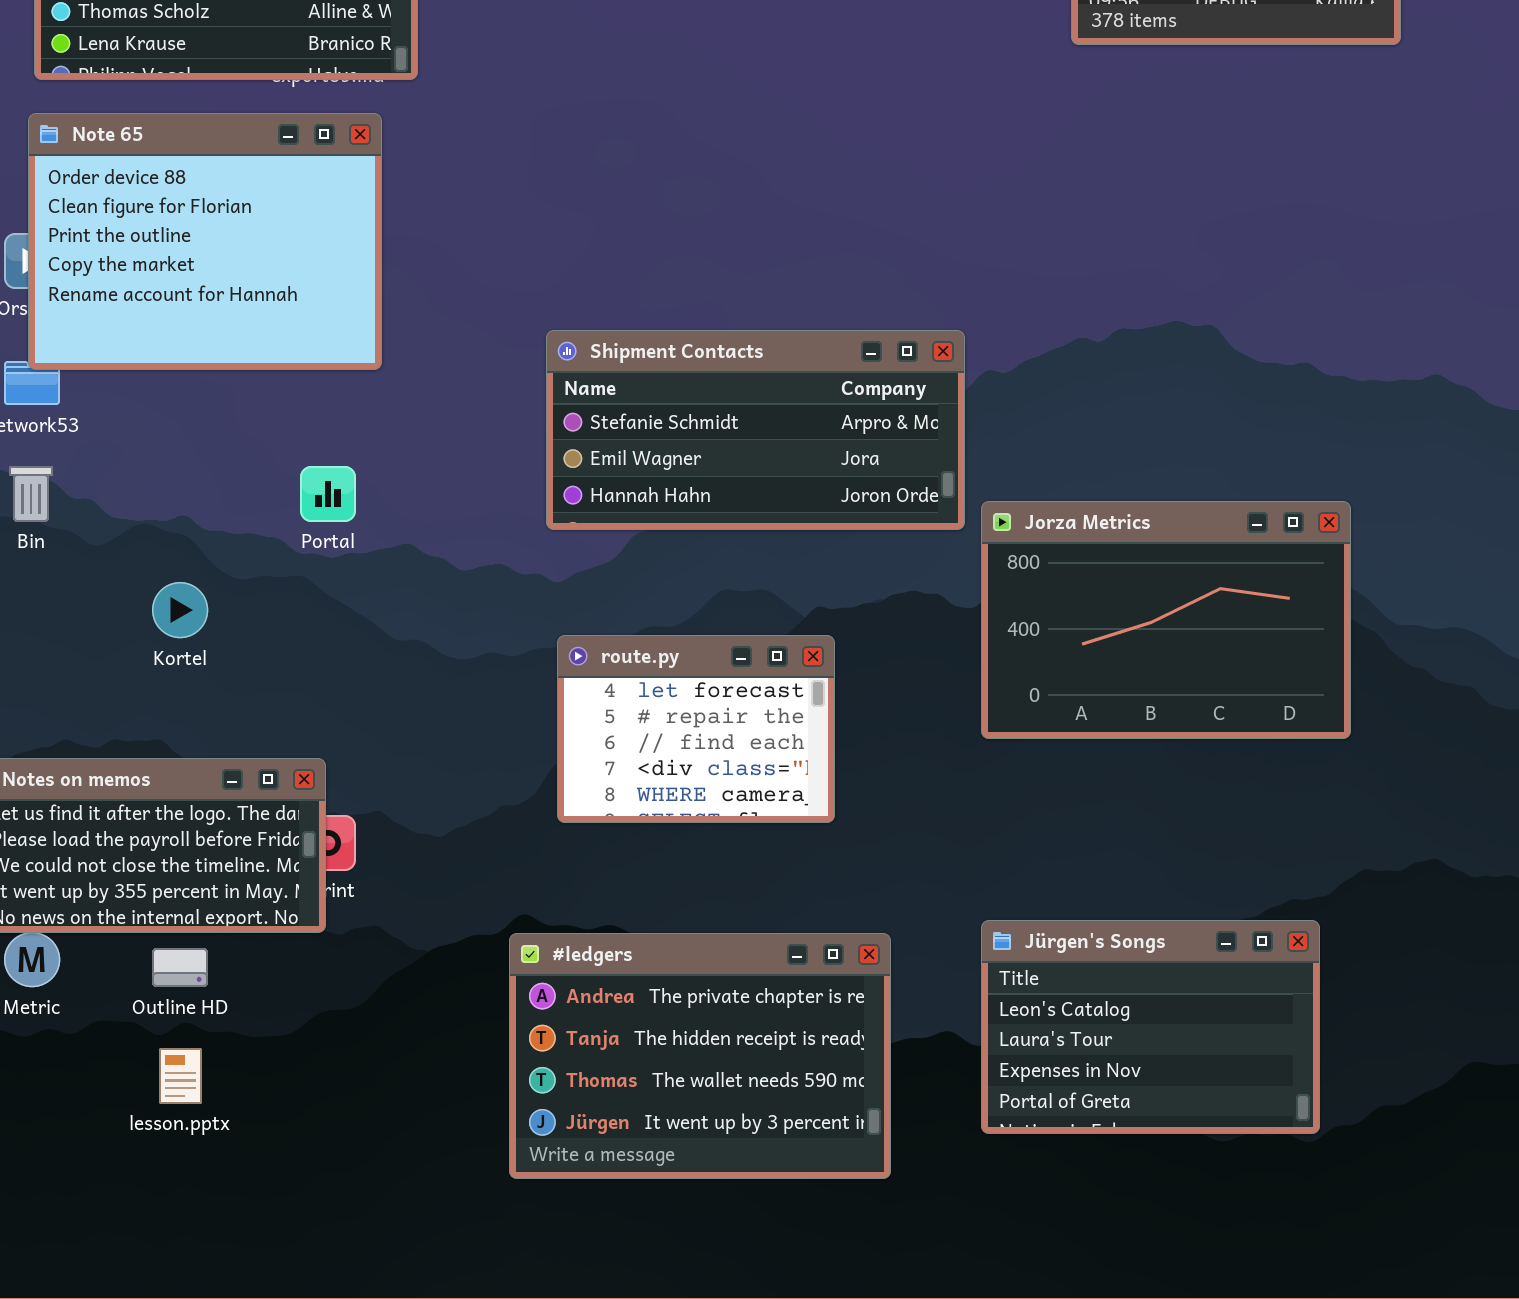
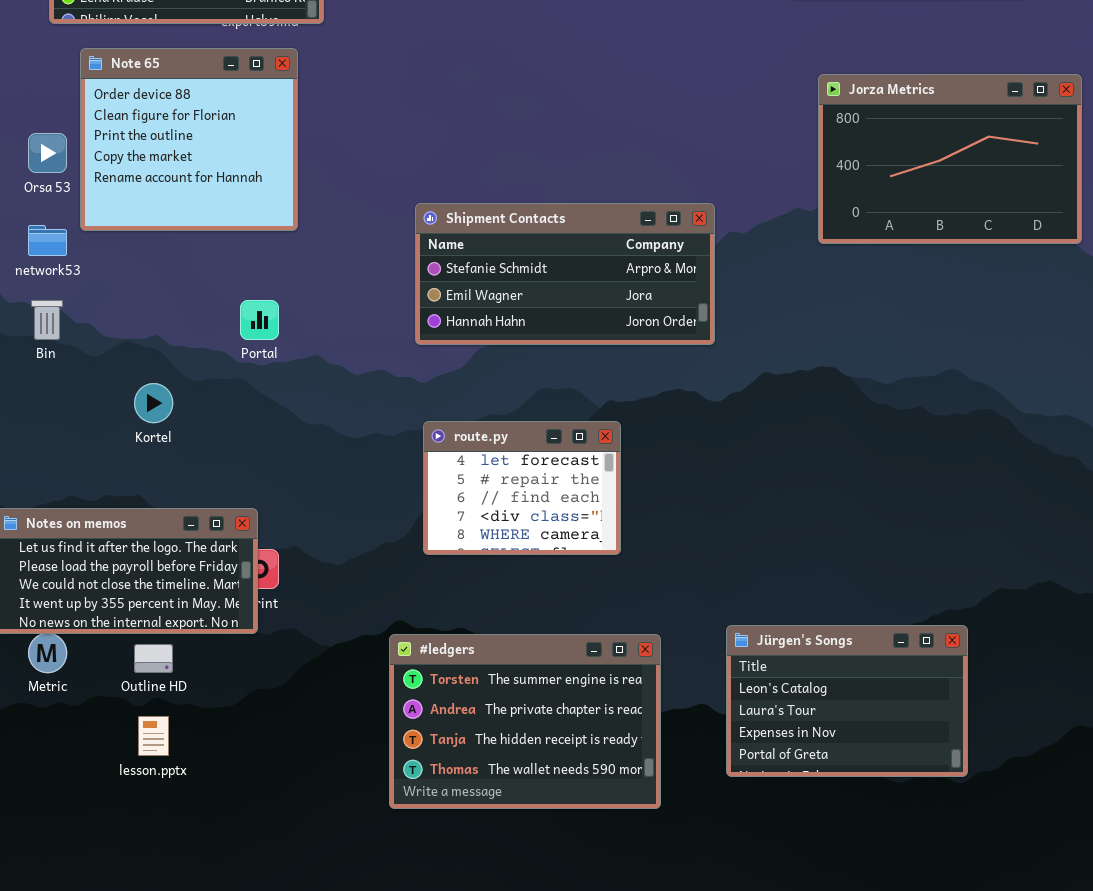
Note 65: [28,113,382,370] -> [80,48,298,231], resized
Jorza Metrics: [981,501,1351,739] -> [818,74,1082,244], moved
#ledgers: [509,933,891,1179] -> [389,634,661,809], scrolled up 1 row

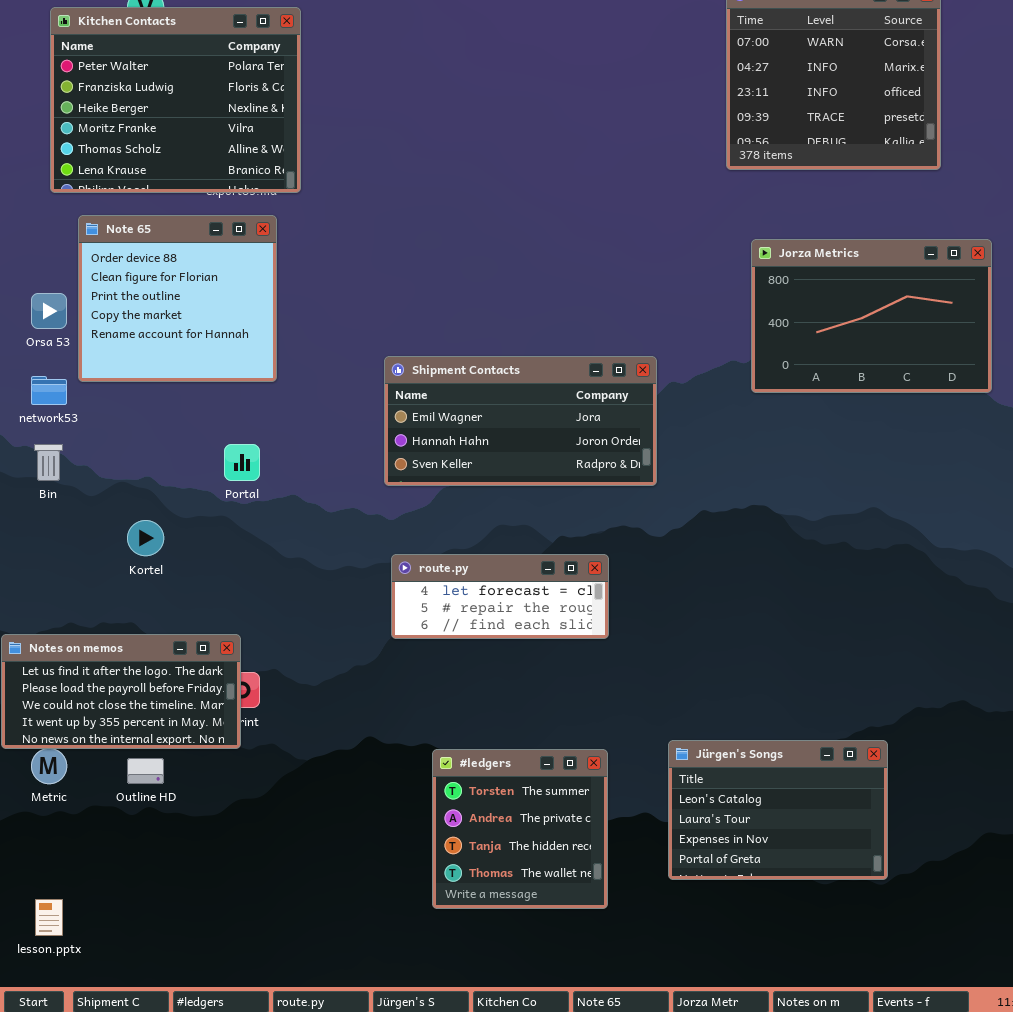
Shipment Contacts: [415,203,715,345] -> [384,356,657,486], scrolled down 1 row
route.py: [423,421,621,555] -> [391,554,609,639], resized
#ledgers: [389,634,661,809] -> [432,749,608,909], resized
lesson.pptx: [138,716,169,756] -> [35,899,63,936], moved

